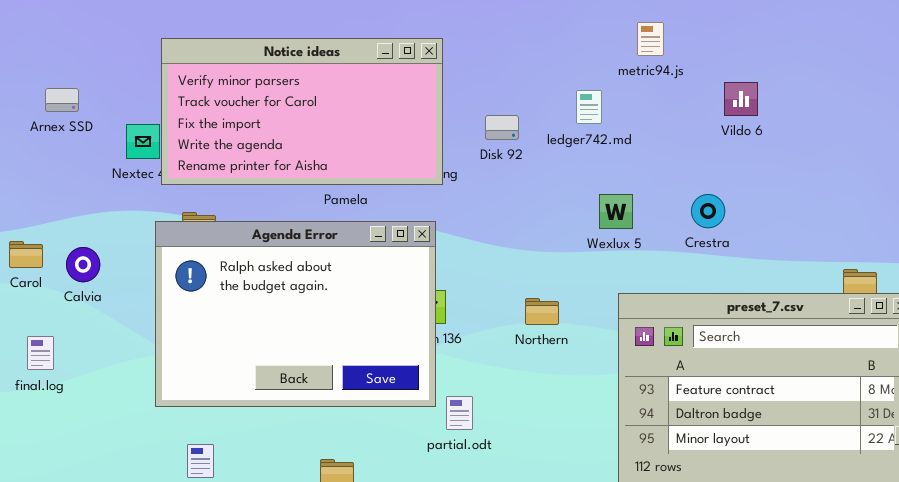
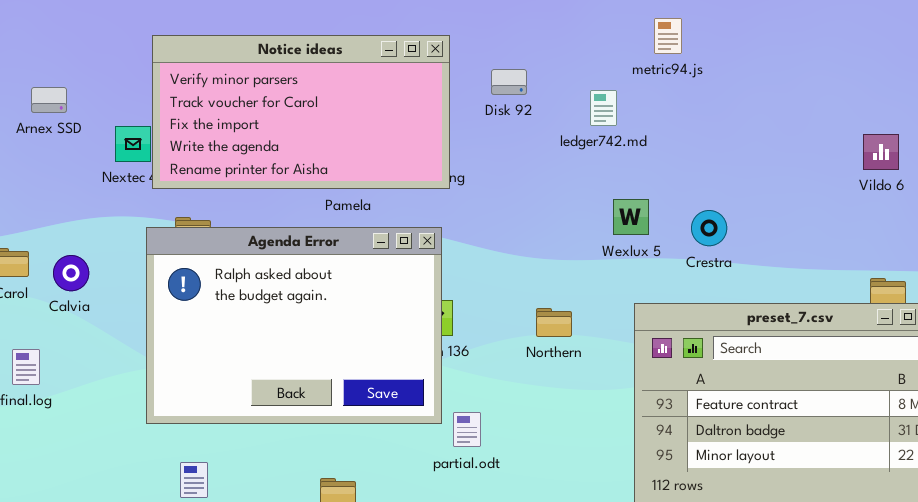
Vildo 6: [724,82,758,116] -> [863,134,899,170], moved
Disk 92: [485,115,519,140] -> [491,69,527,95], moved
Crestra: [691,194,725,228] -> [691,210,727,246], moved

